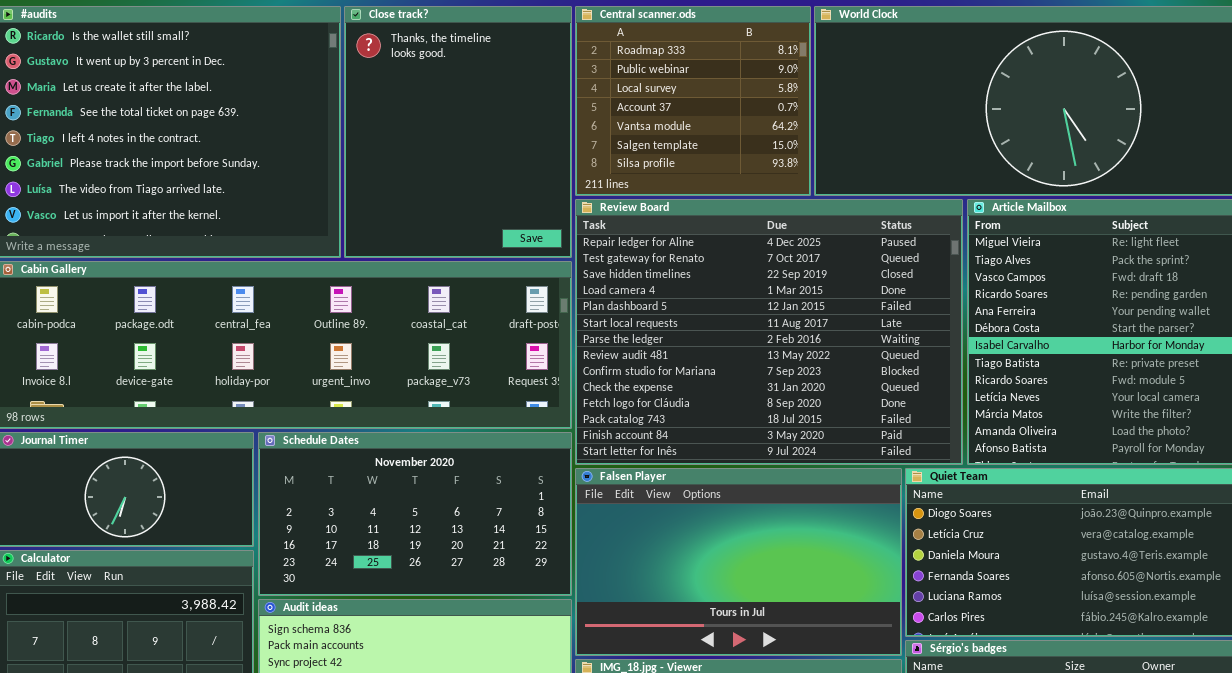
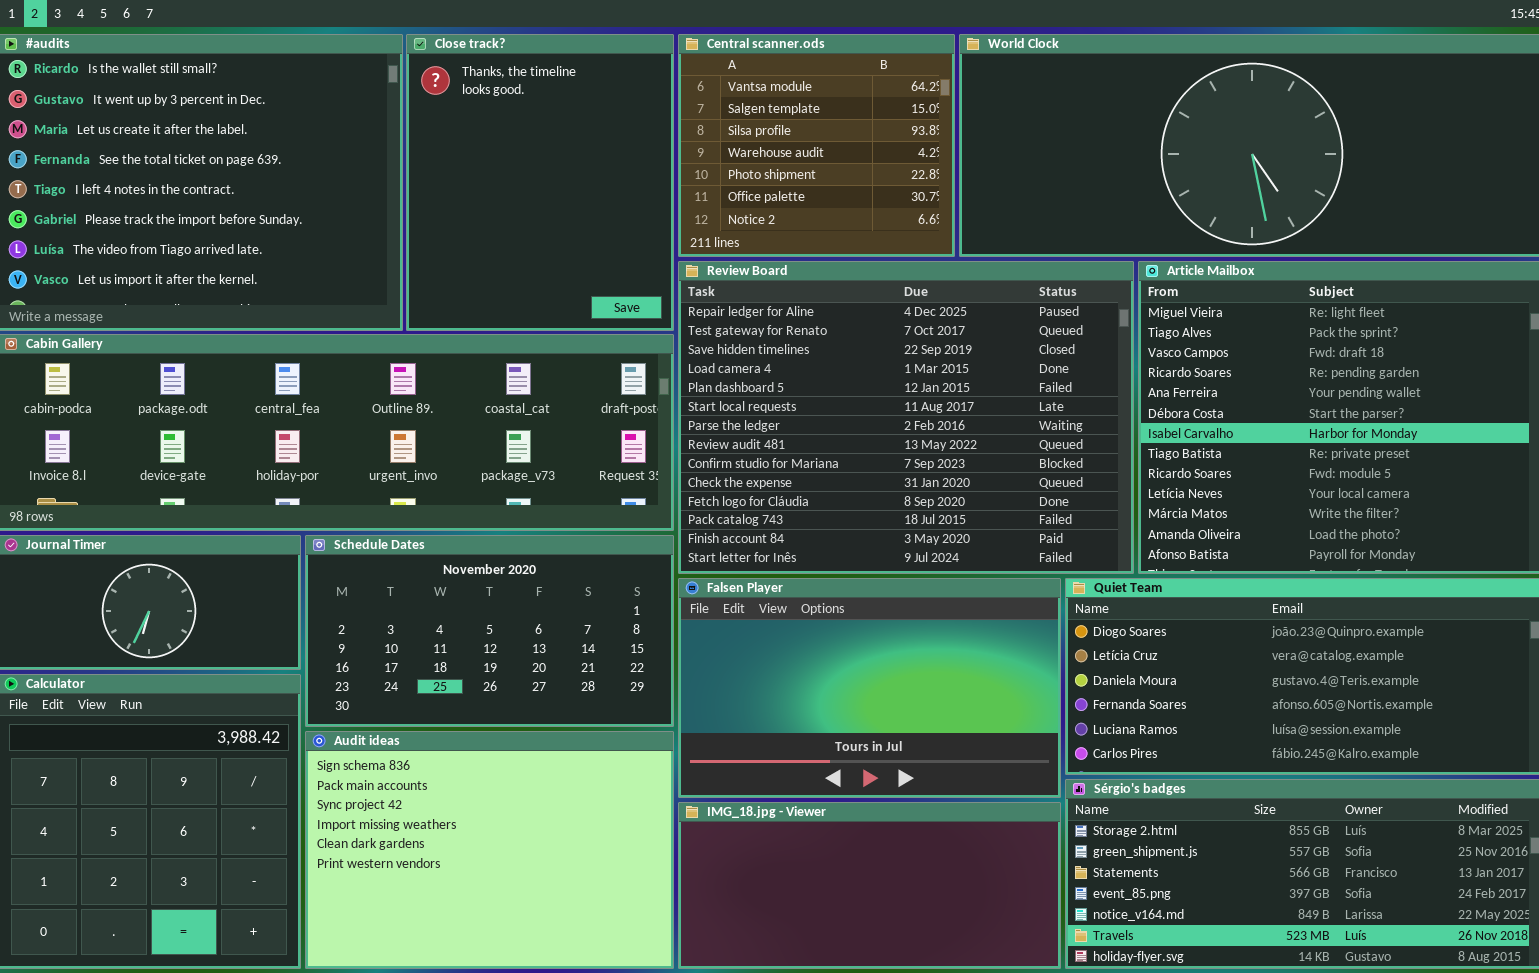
Central scanner.ods: [575,6,811,196] -> [678,34,955,257], scrolled down 4 rows

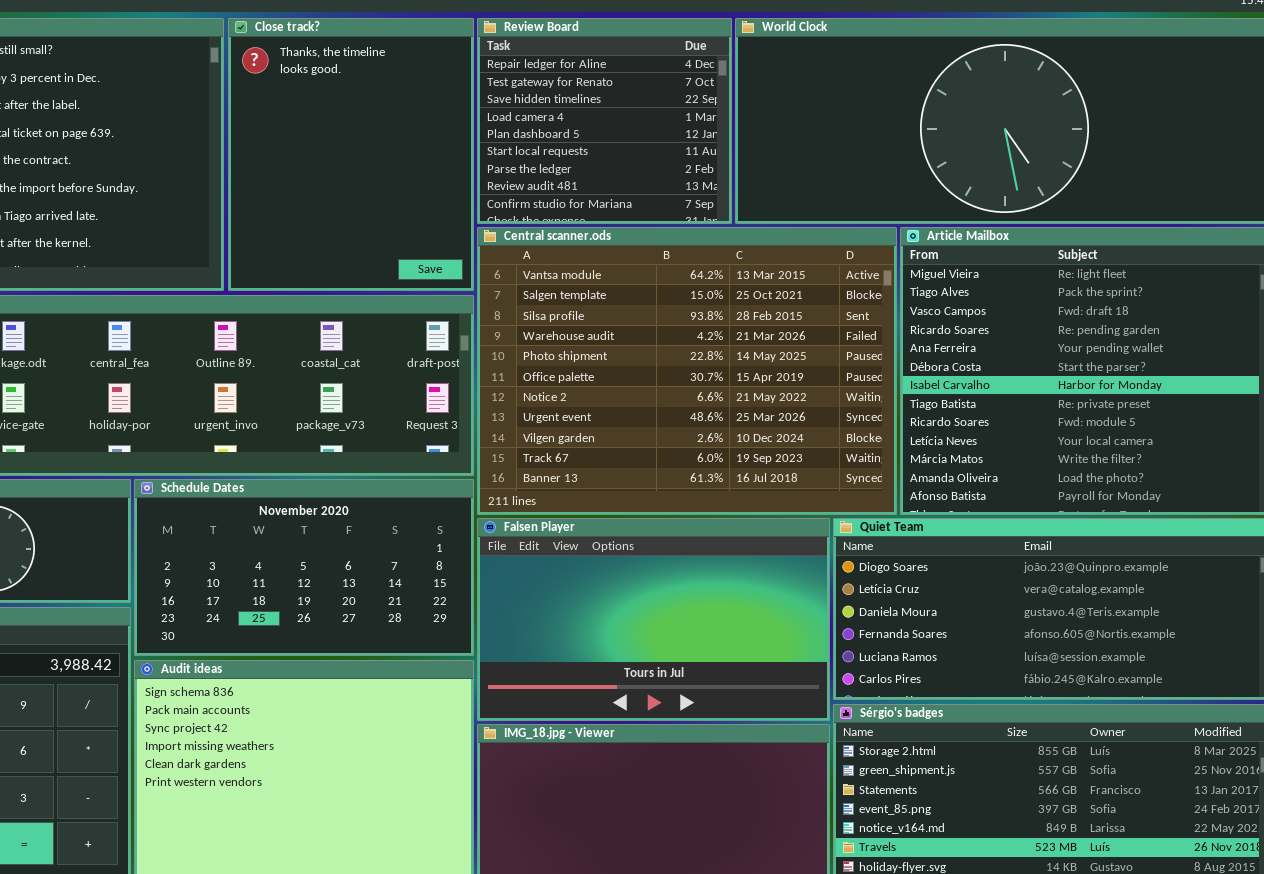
Central scanner.ods: [678,34,955,257] -> [477,227,897,515], moved, resized
Review Board: [678,261,1134,574] -> [477,18,732,224], moved, resized

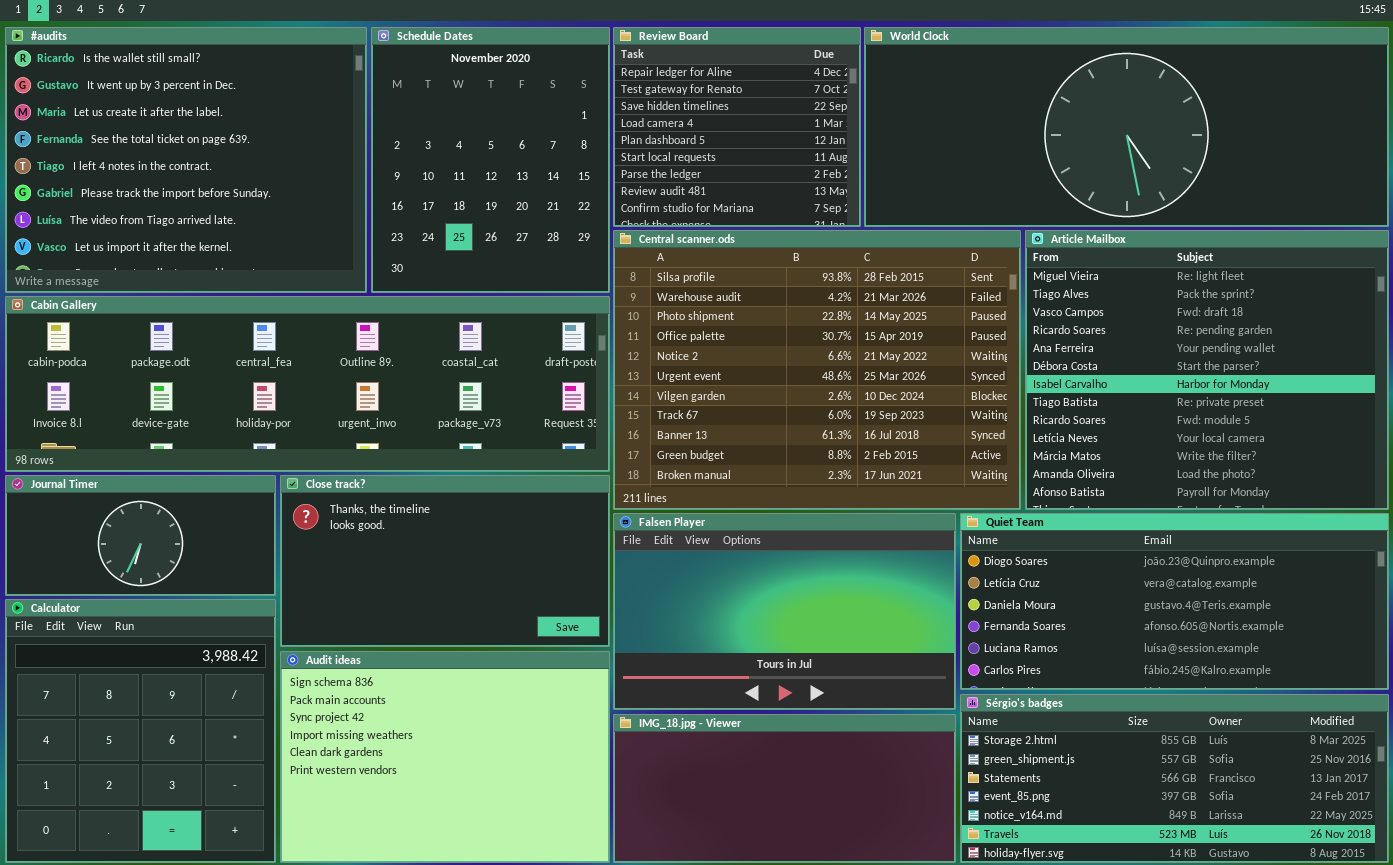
Close track?: [228,18,474,291] -> [280,475,610,647], moved, resized
Central scanner.ods: [477,227,897,515] -> [613,230,1021,510], scrolled down 2 rows
Schedule Dates: [134,479,474,656] -> [371,27,610,293], moved, resized

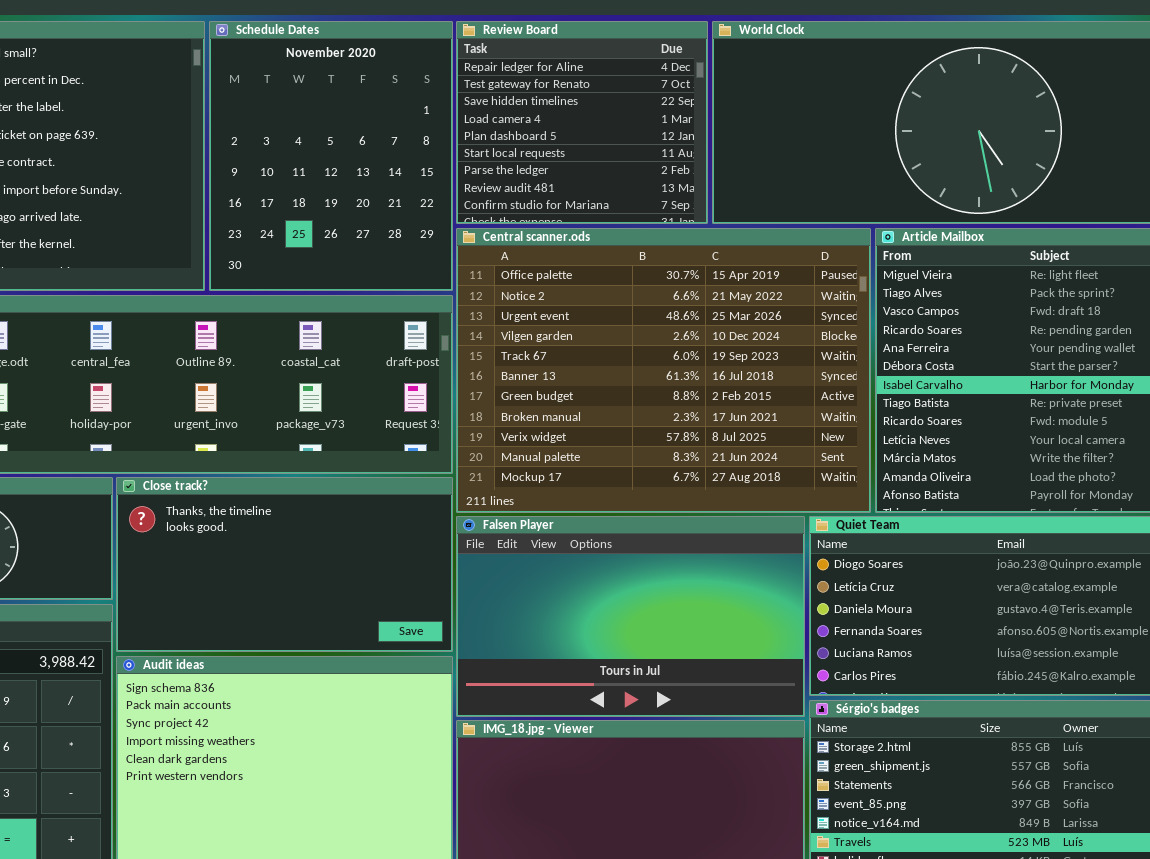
Central scanner.ods: [613,230,1021,510] -> [456,228,871,513], scrolled down 3 rows

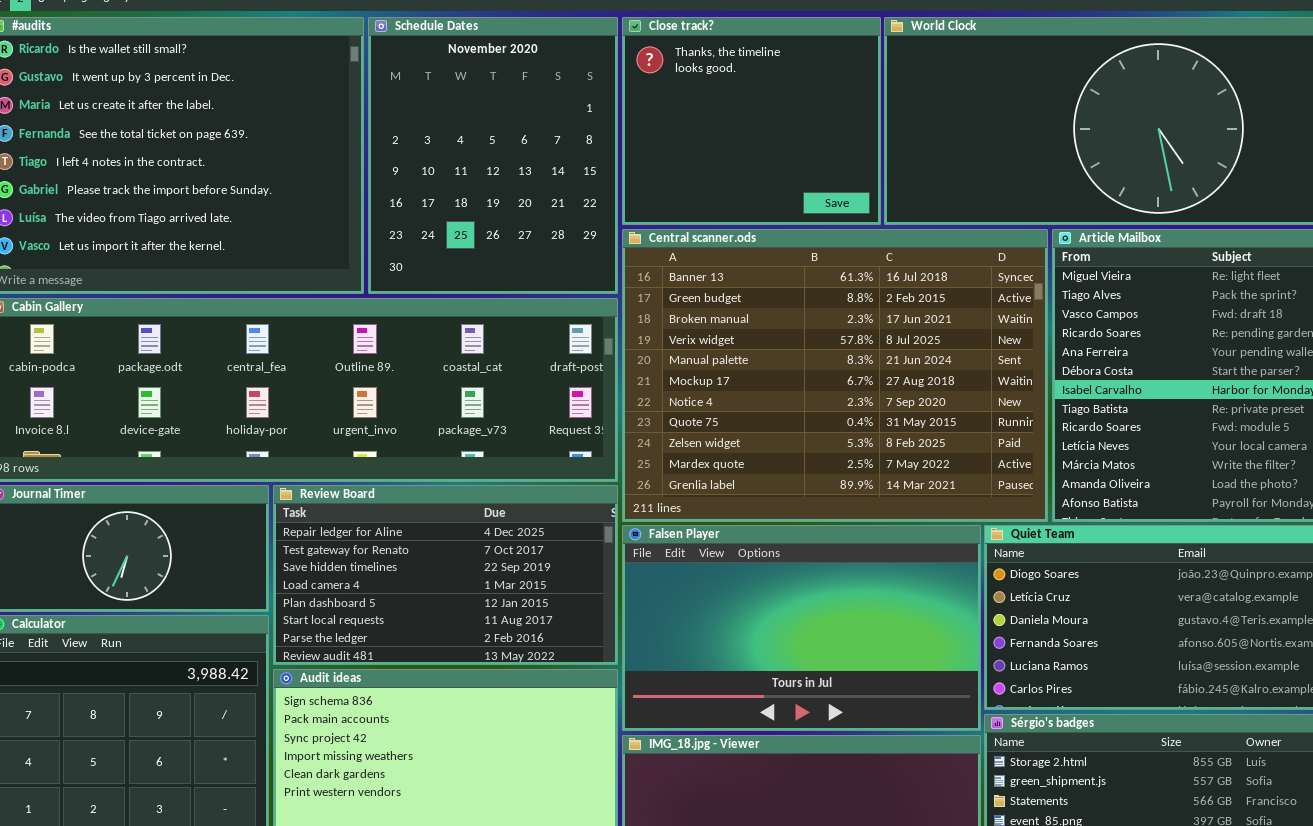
Review Board: [456,21,708,224] -> [273,485,618,665], moved, resized
Central scanner.ods: [456,228,871,513] -> [622,229,1048,522], scrolled down 5 rows
Close track?: [116,477,453,652] -> [622,17,881,225], moved, resized

